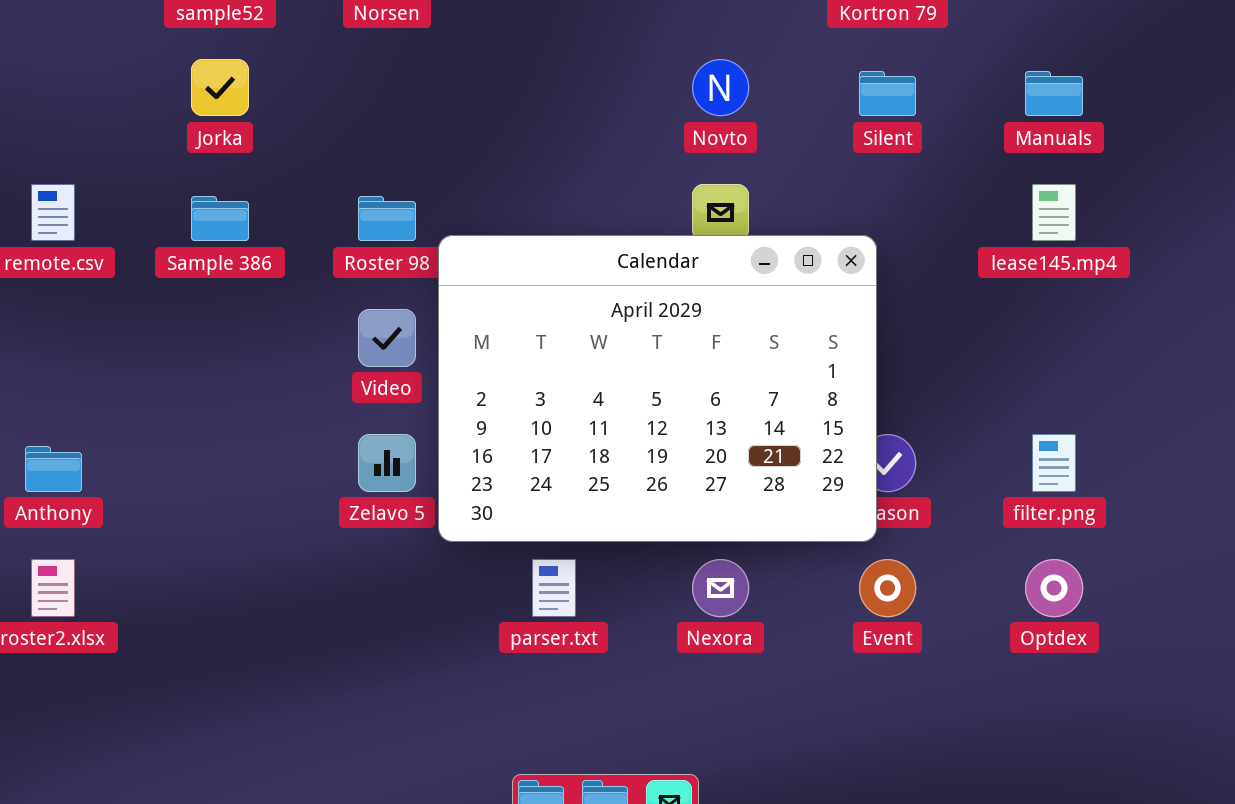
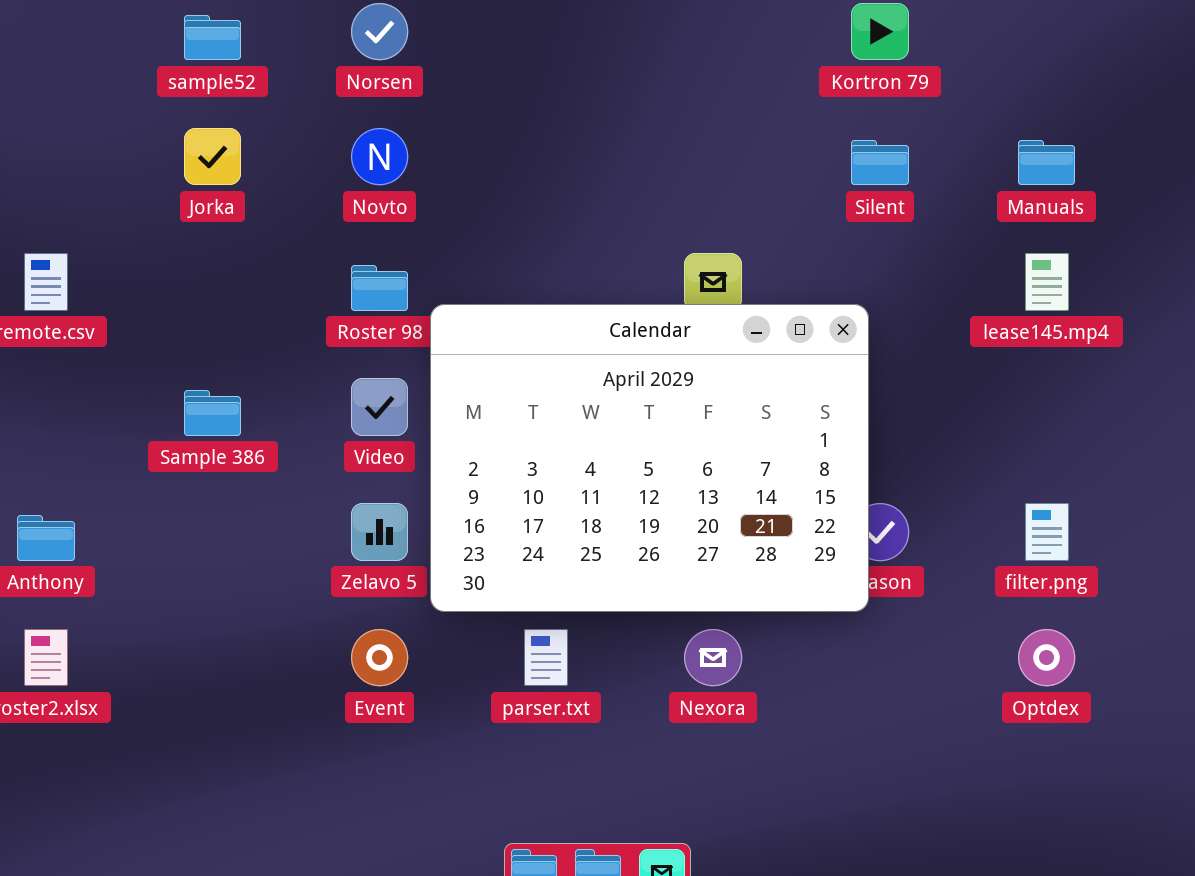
Novto: [692,59,749,116] -> [351,128,408,185], moved
Sample 386: [191,196,249,241] -> [184,390,241,436], moved
Event: [859,559,916,617] -> [351,629,408,686], moved

